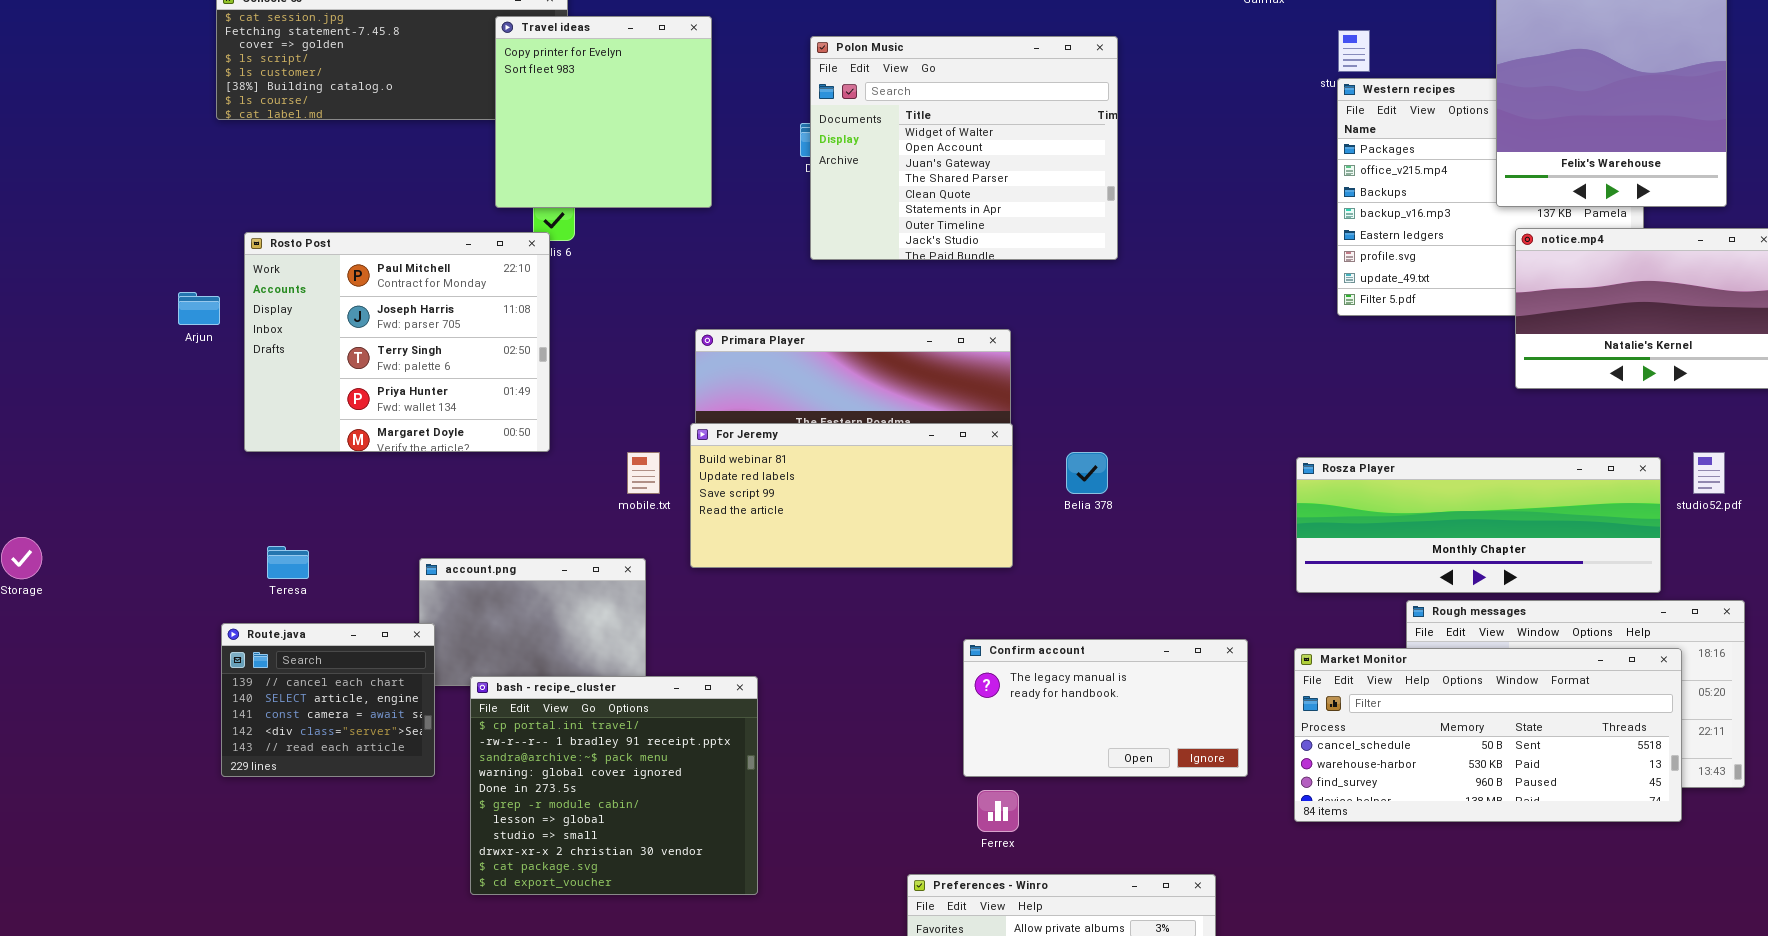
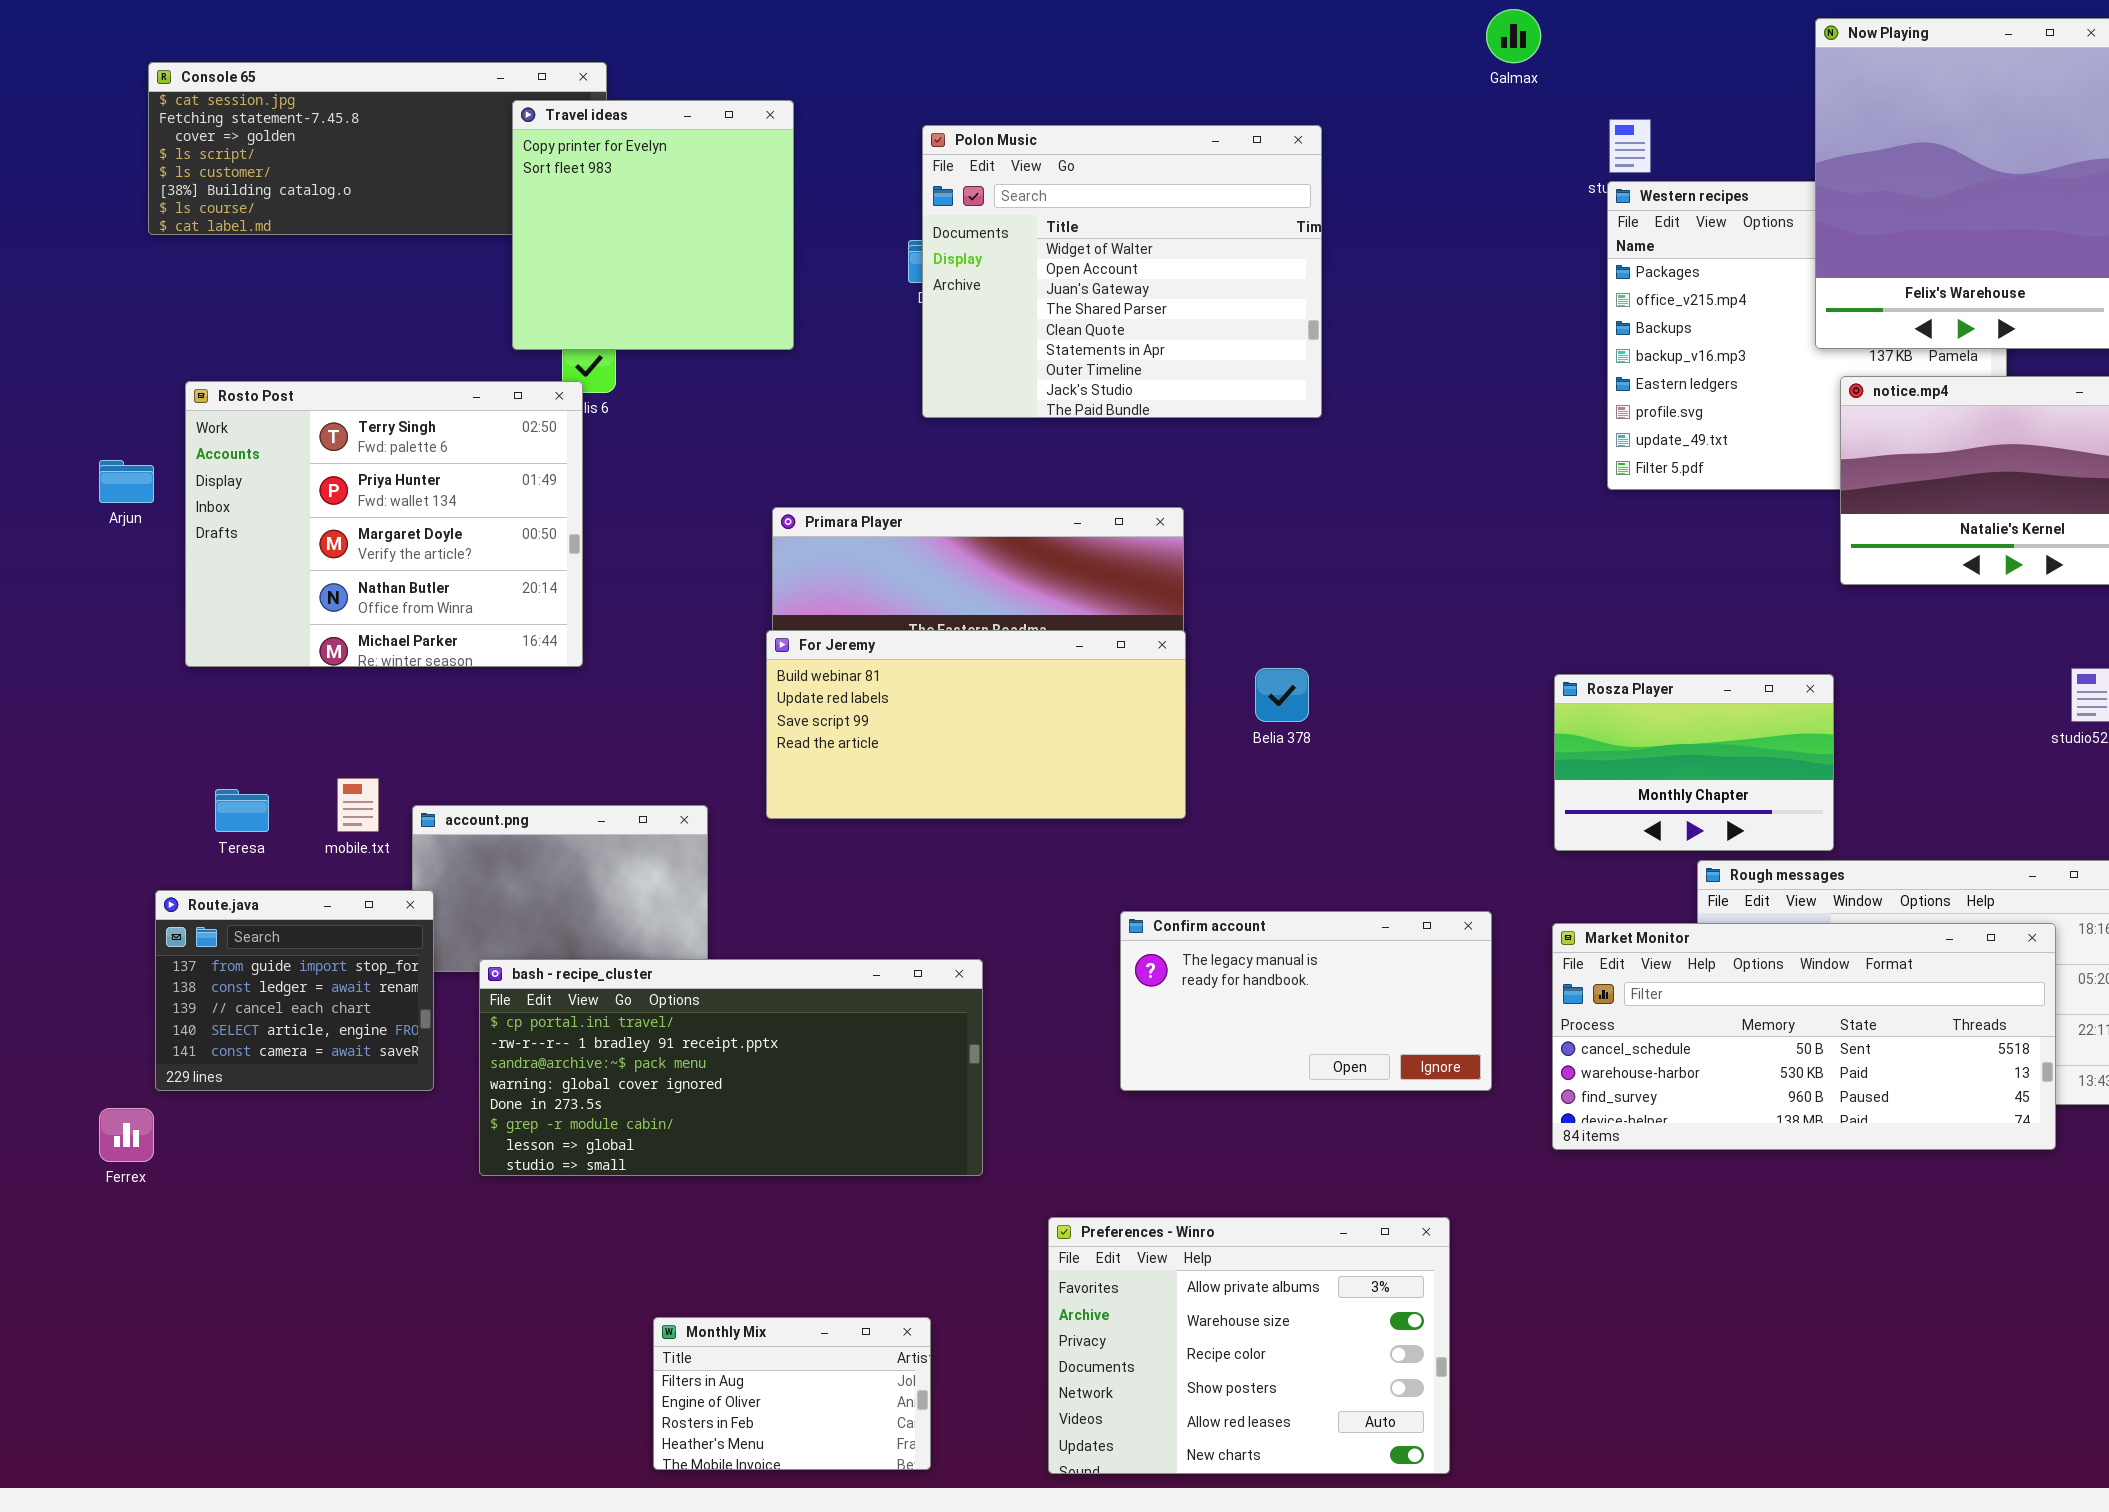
Rosto Post: [244,232,550,452] -> [185,381,583,667], scrolled down 2 rows
mobile.txt: [627,452,660,494] -> [337,778,379,832], moved
Rosza Player: [1296,457,1661,593] -> [1554,674,1834,851], resized
Route.java: [221,623,435,777] -> [155,890,434,1091], scrolled up 2 rows
bash - recipe_cluster: [470,676,758,895] -> [479,959,983,1176], resized
Ferrex: [977,790,1019,832] -> [99,1108,154,1162], moved

